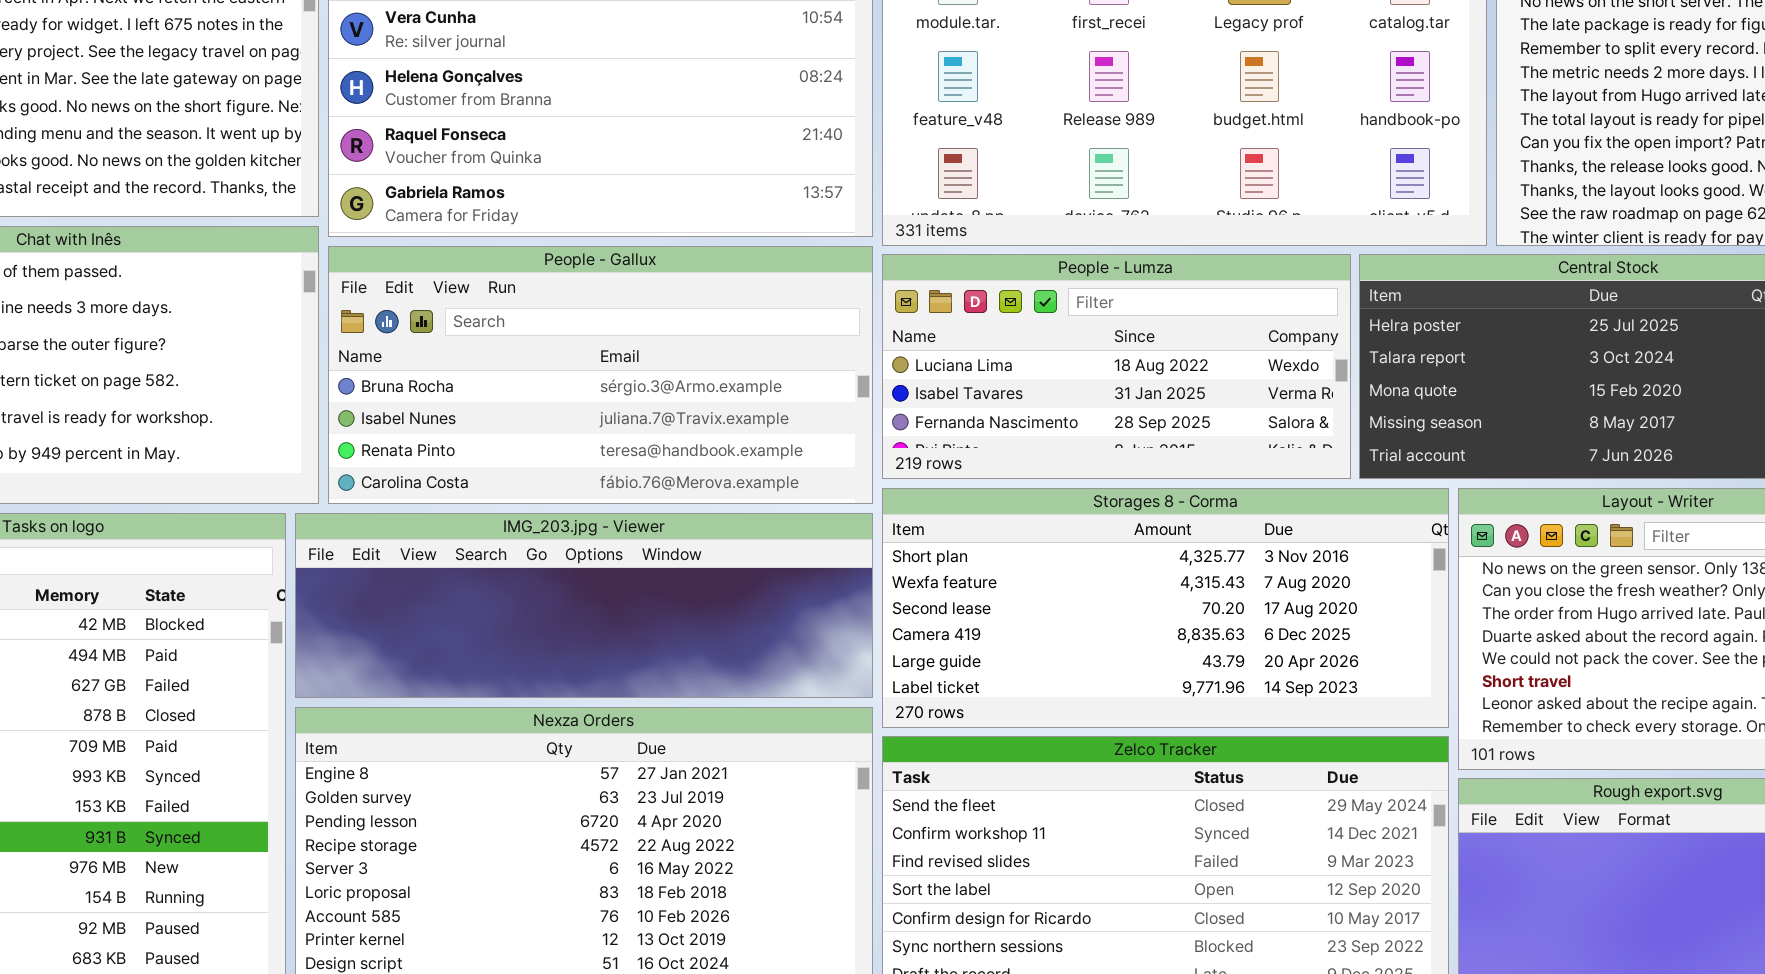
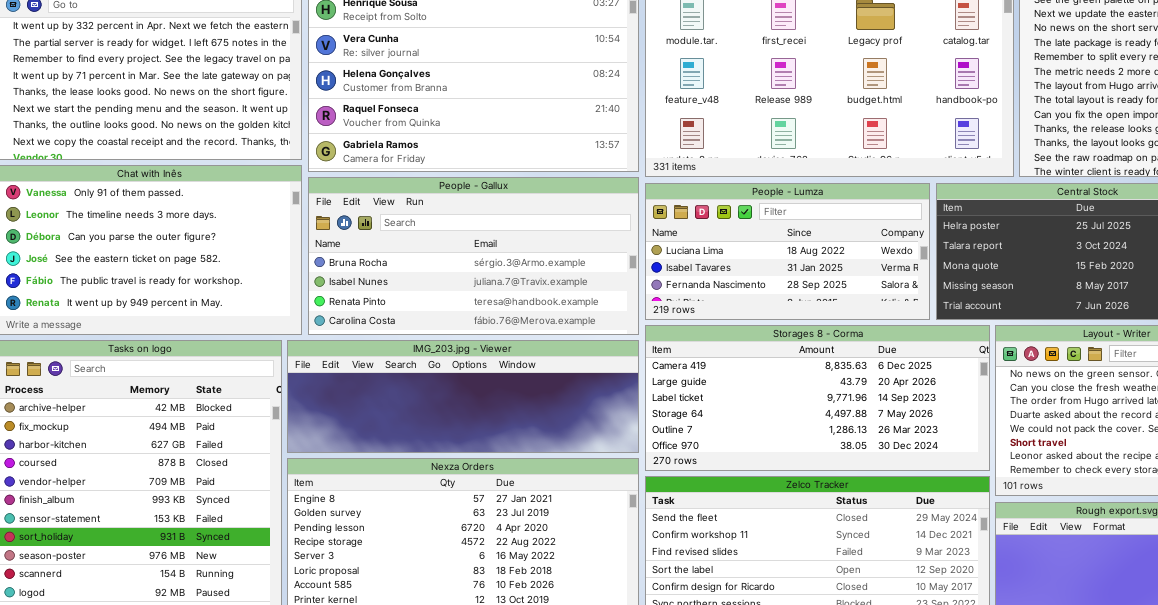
Storages 8 - Corma: [882,488,1449,728] -> [645,325,990,471], scrolled down 3 rows

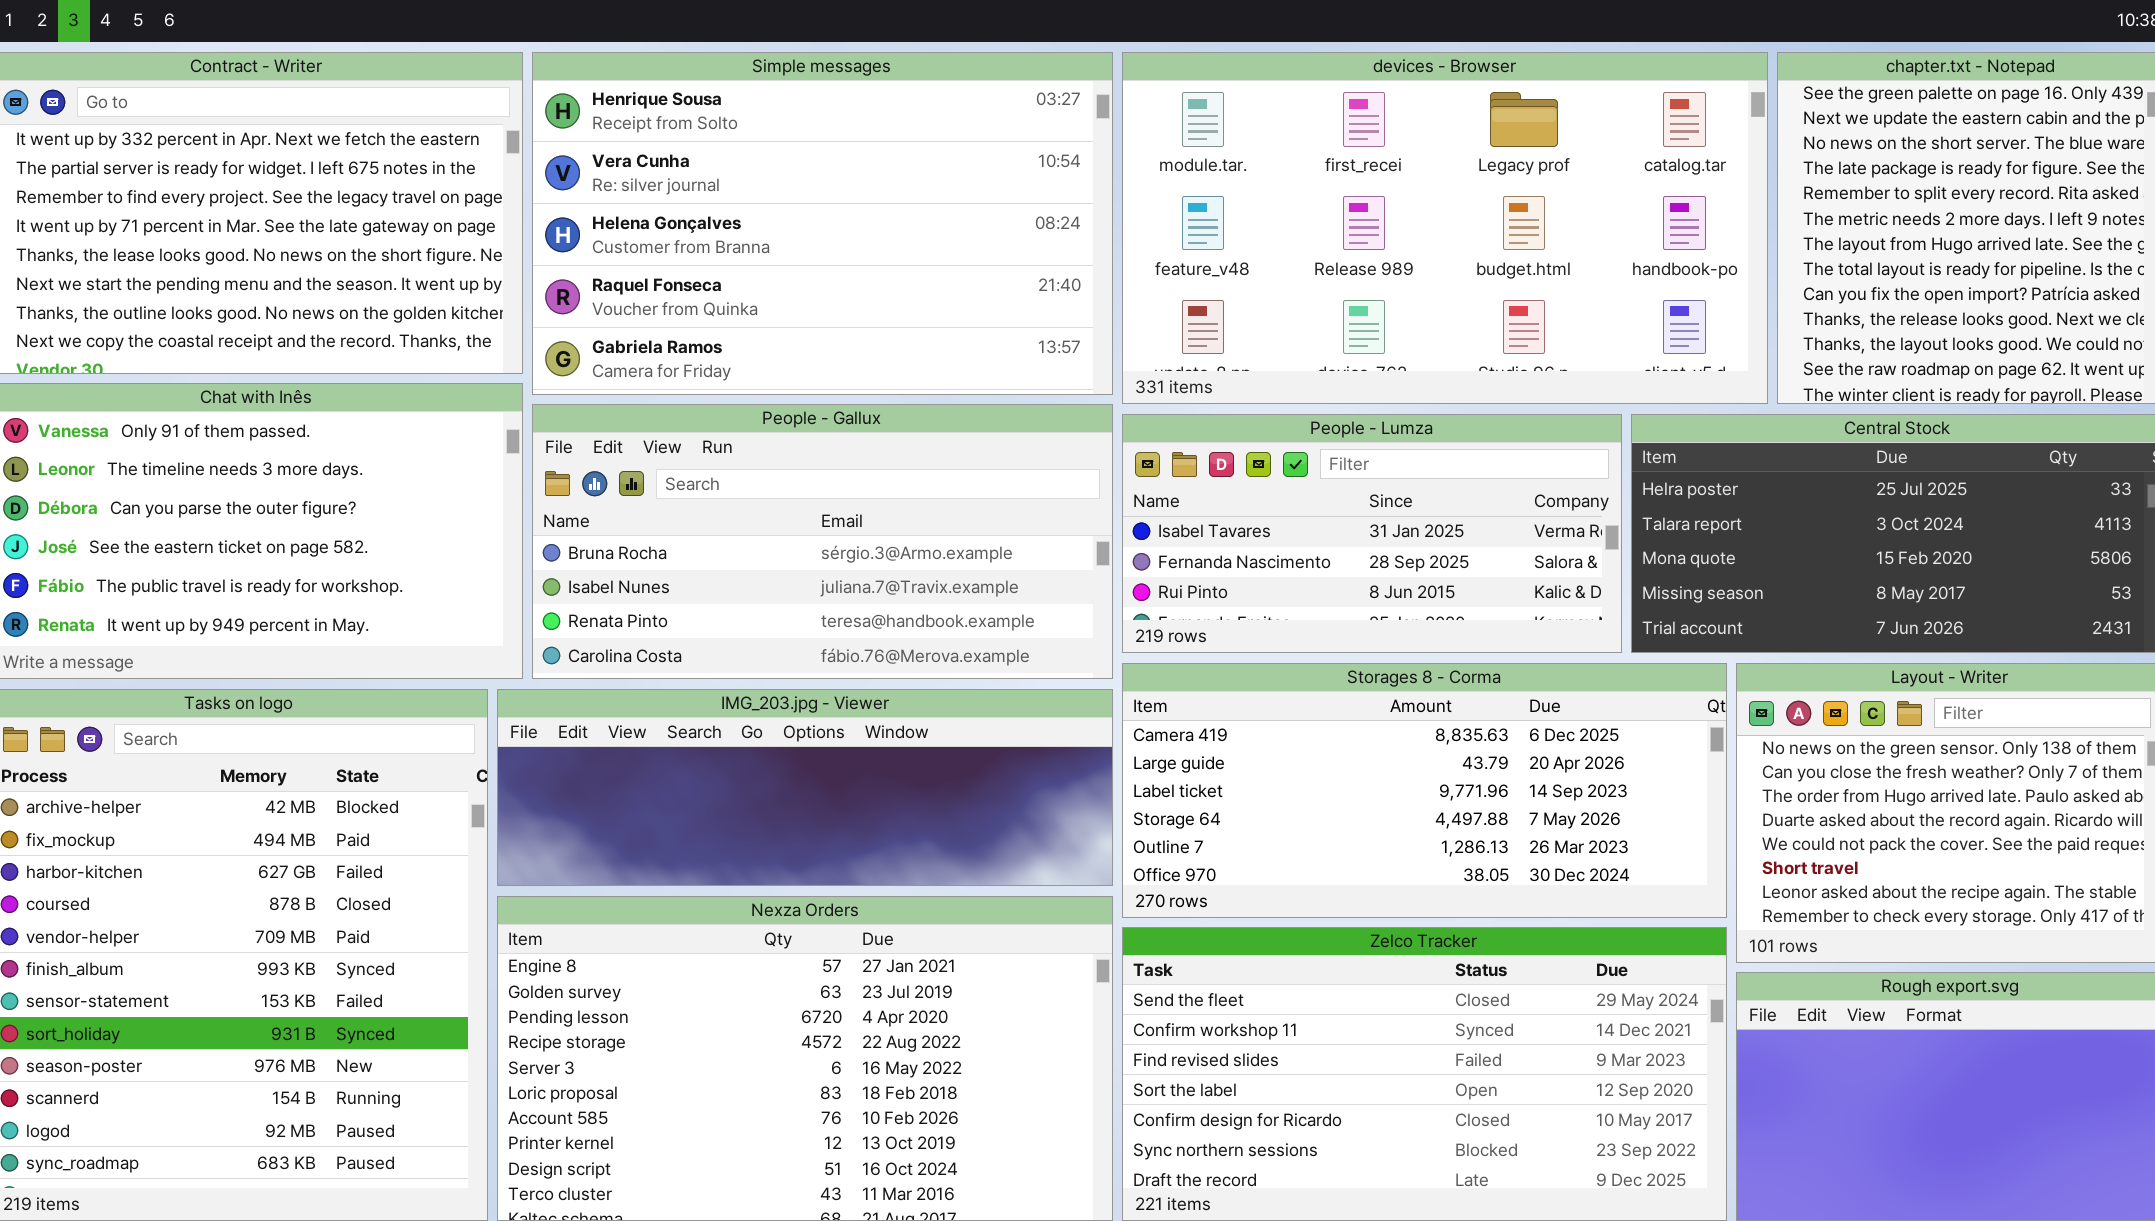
People - Lumza: [645,183,930,320] -> [1122,414,1622,653], scrolled down 1 row

